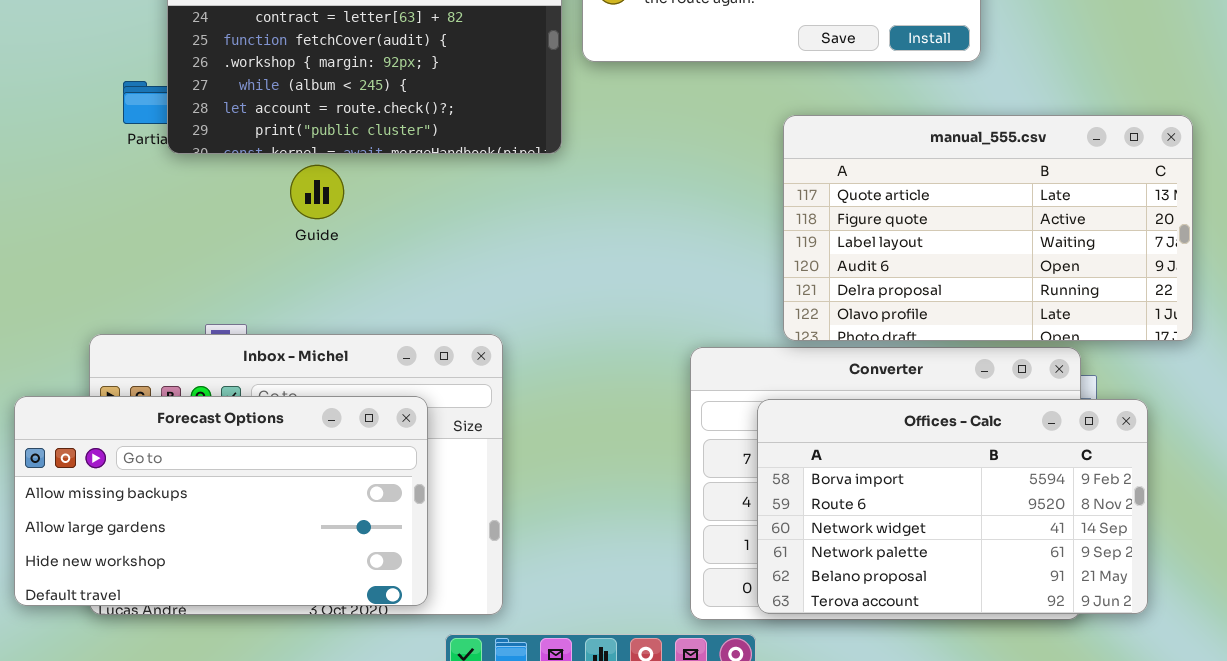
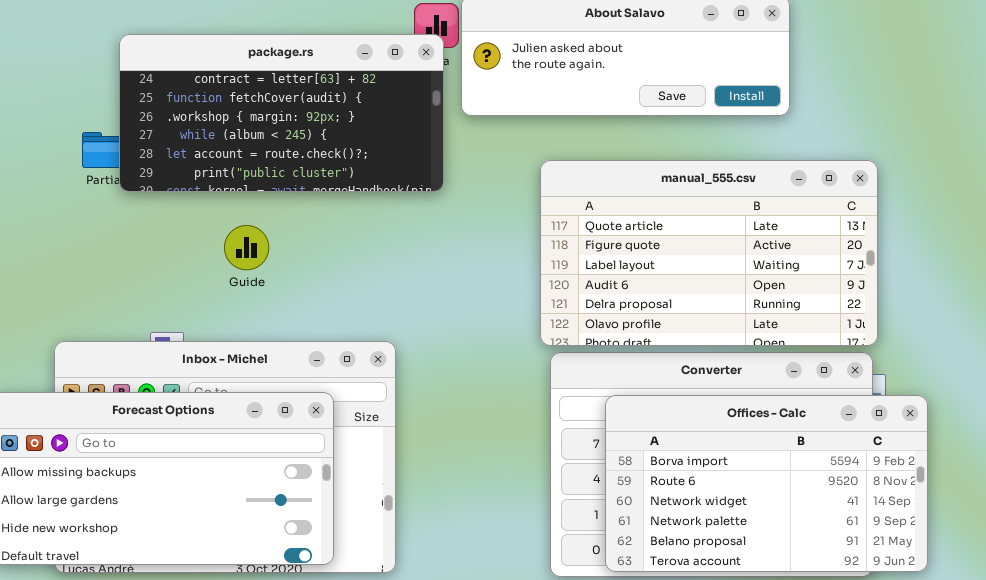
manual_555.csv: [783,115,1193,341] -> [540,160,878,346], moved
Guide: [290,165,344,219] -> [224,225,269,270], moved

